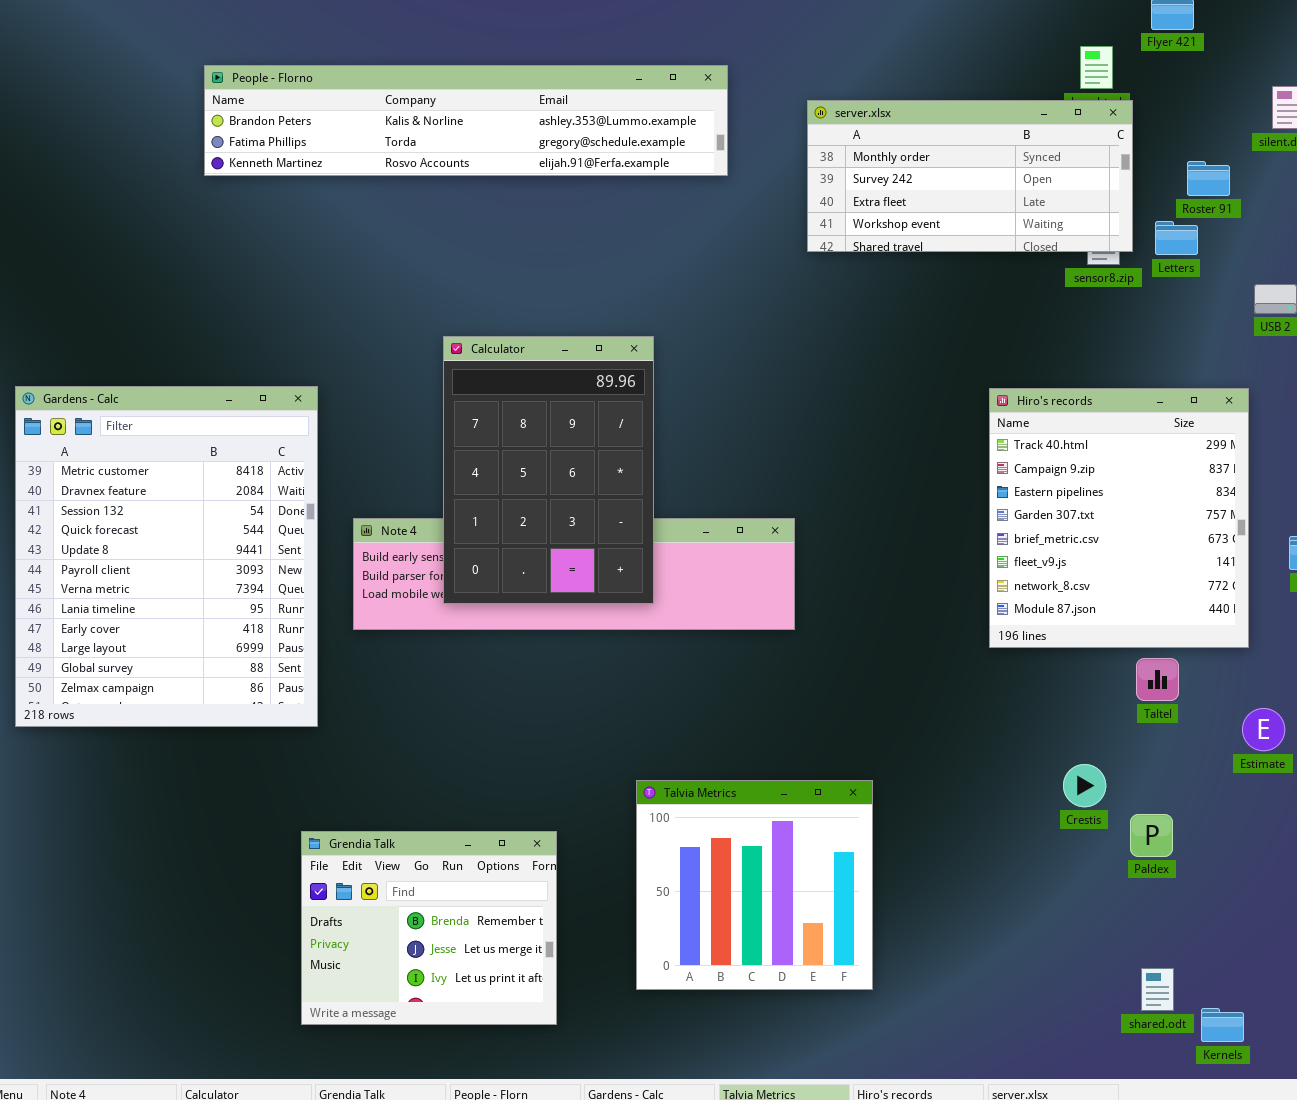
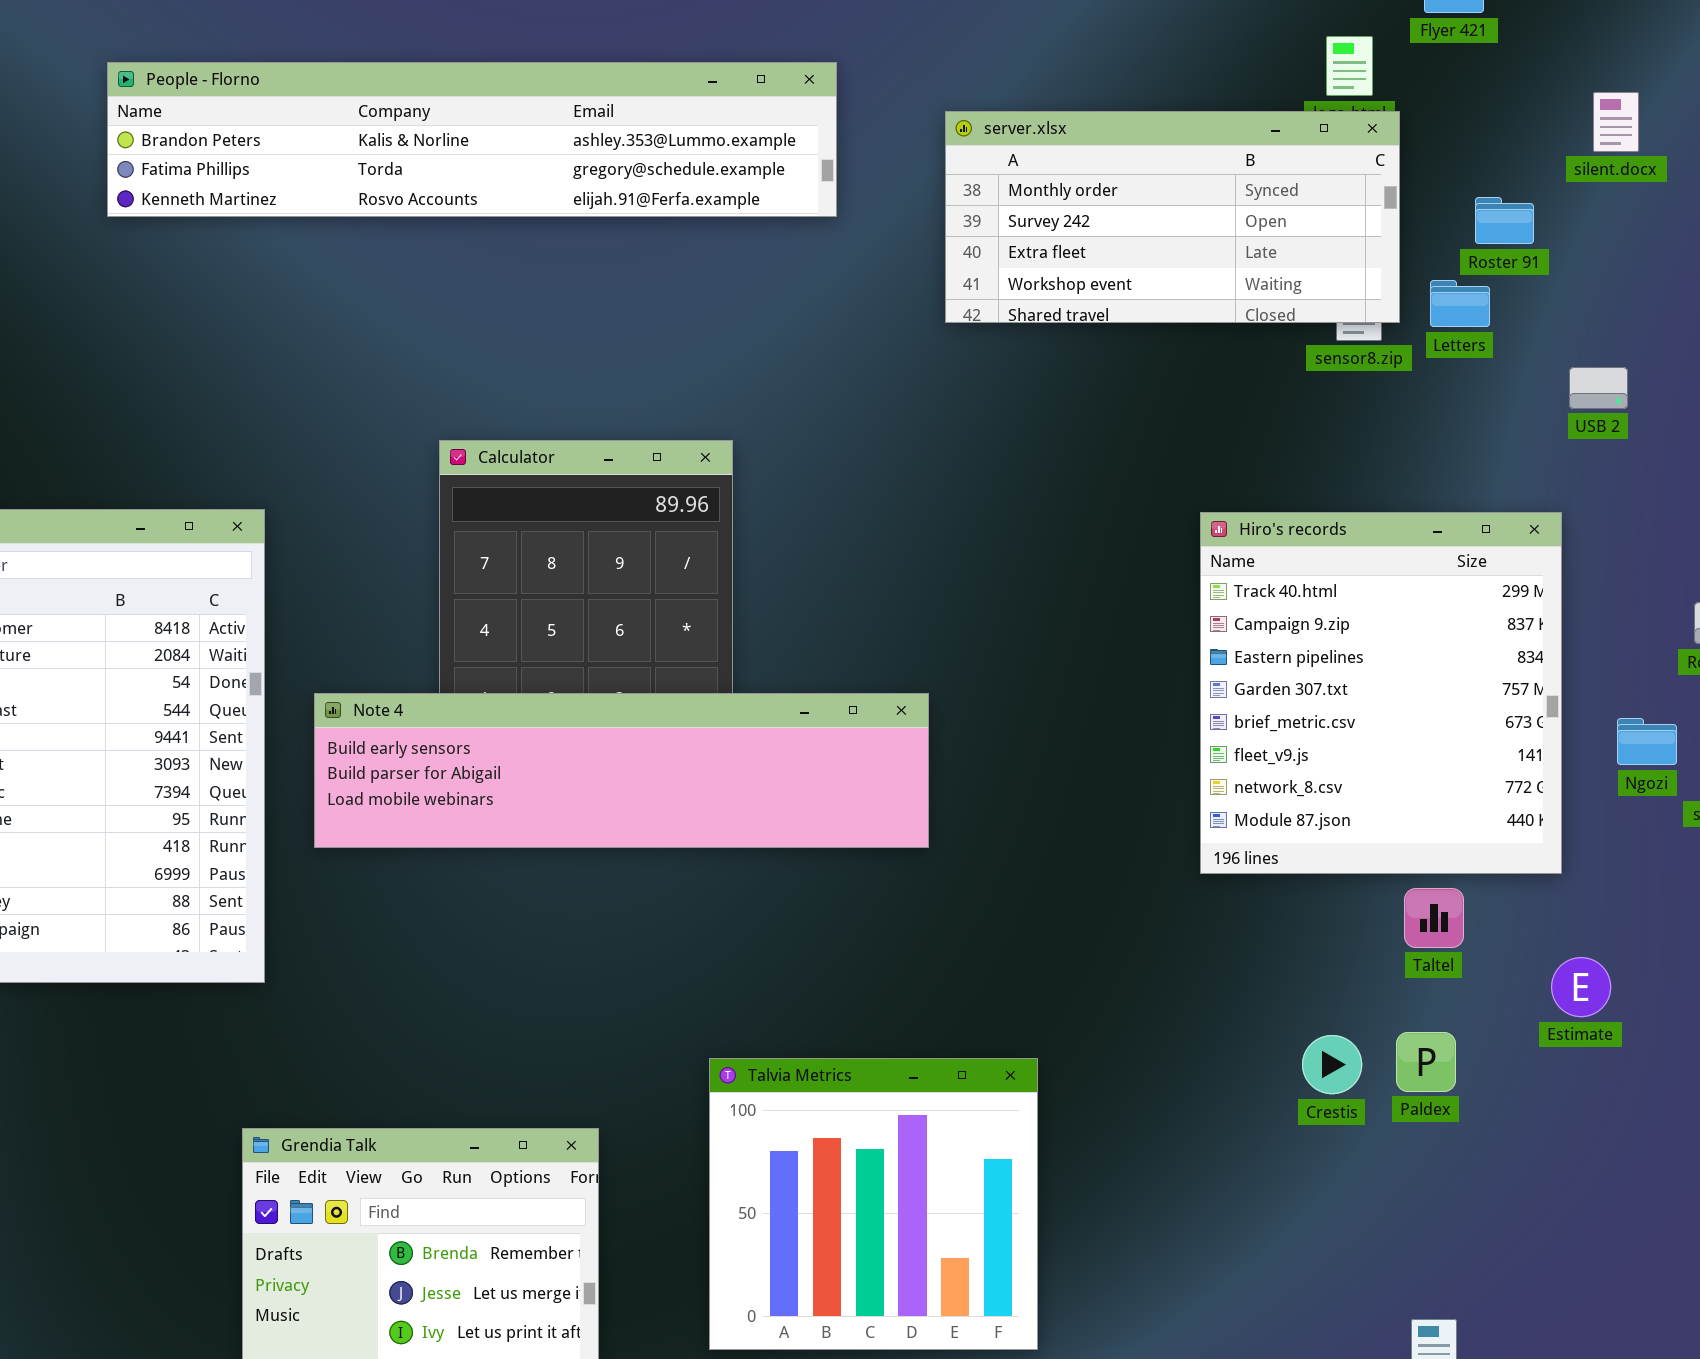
Note 4: [353,518,795,630] -> [314,693,929,848], raised
Paldex: [1130,814,1173,857] -> [1396,1032,1456,1092], moved

